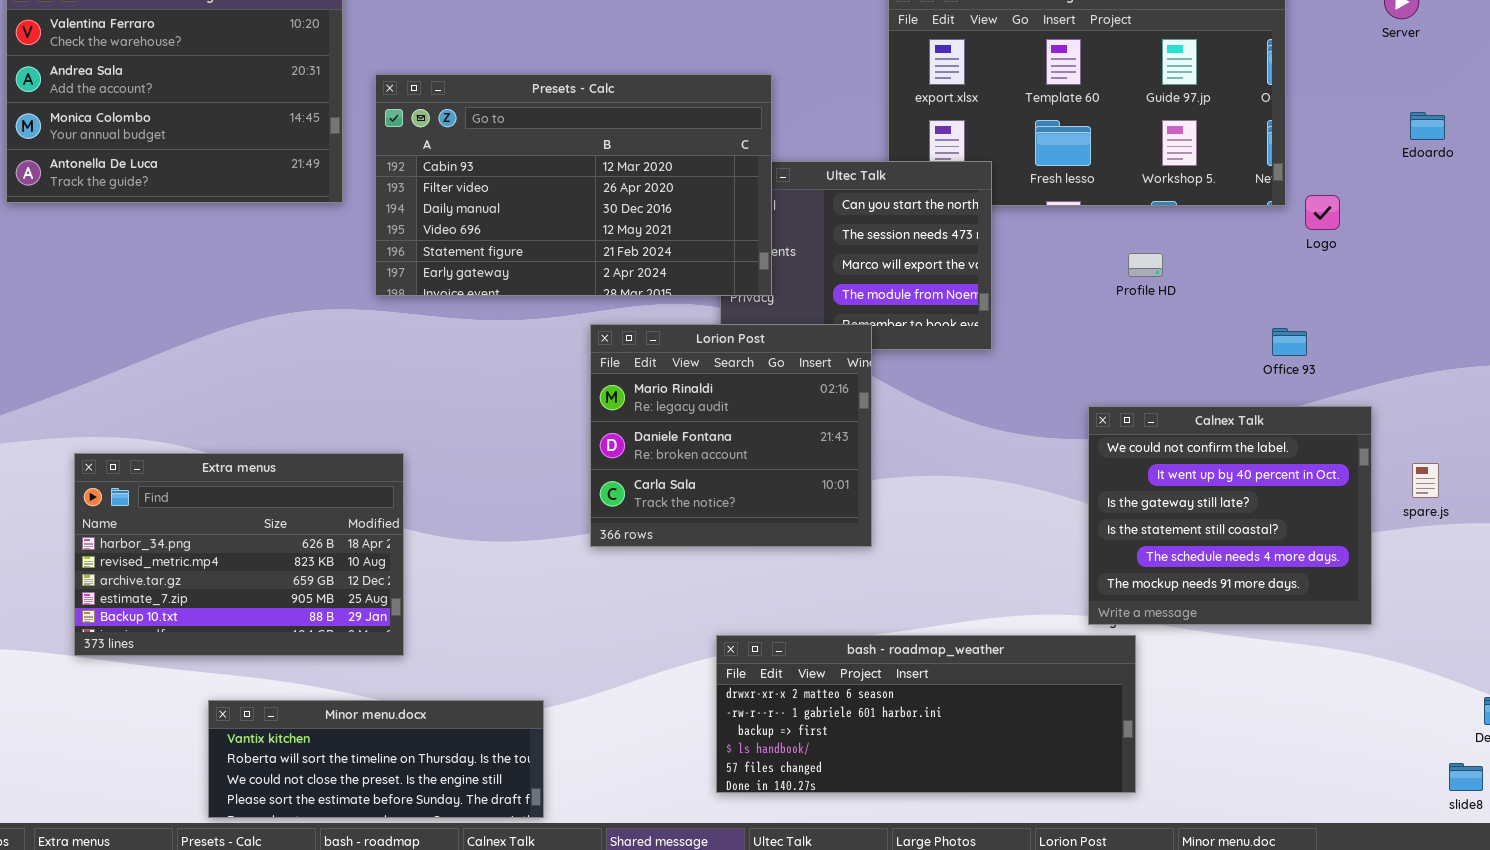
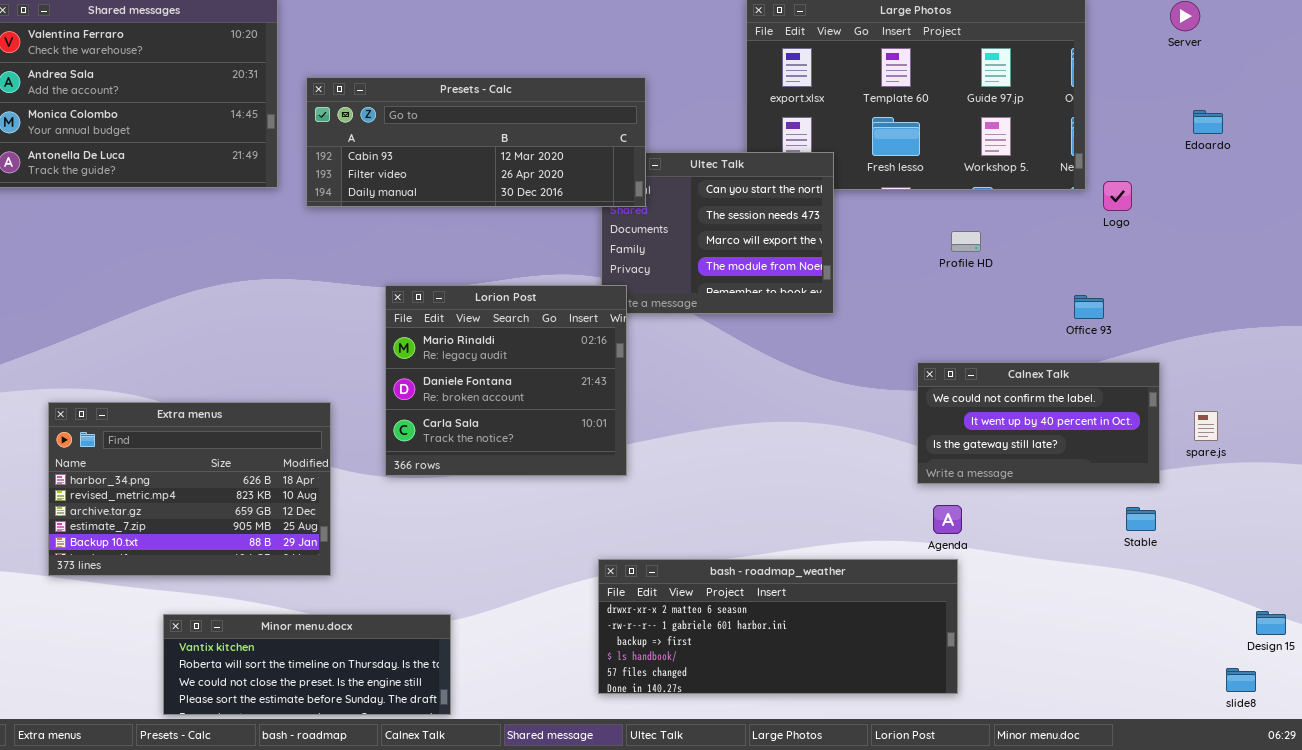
Presets - Calc: [375,74,772,296] -> [306,77,646,207], resized
Lorion Post: [590,324,872,547] -> [385,285,627,476], moved
Calnex Talk: [1088,406,1372,625] -> [917,362,1160,484], resized

